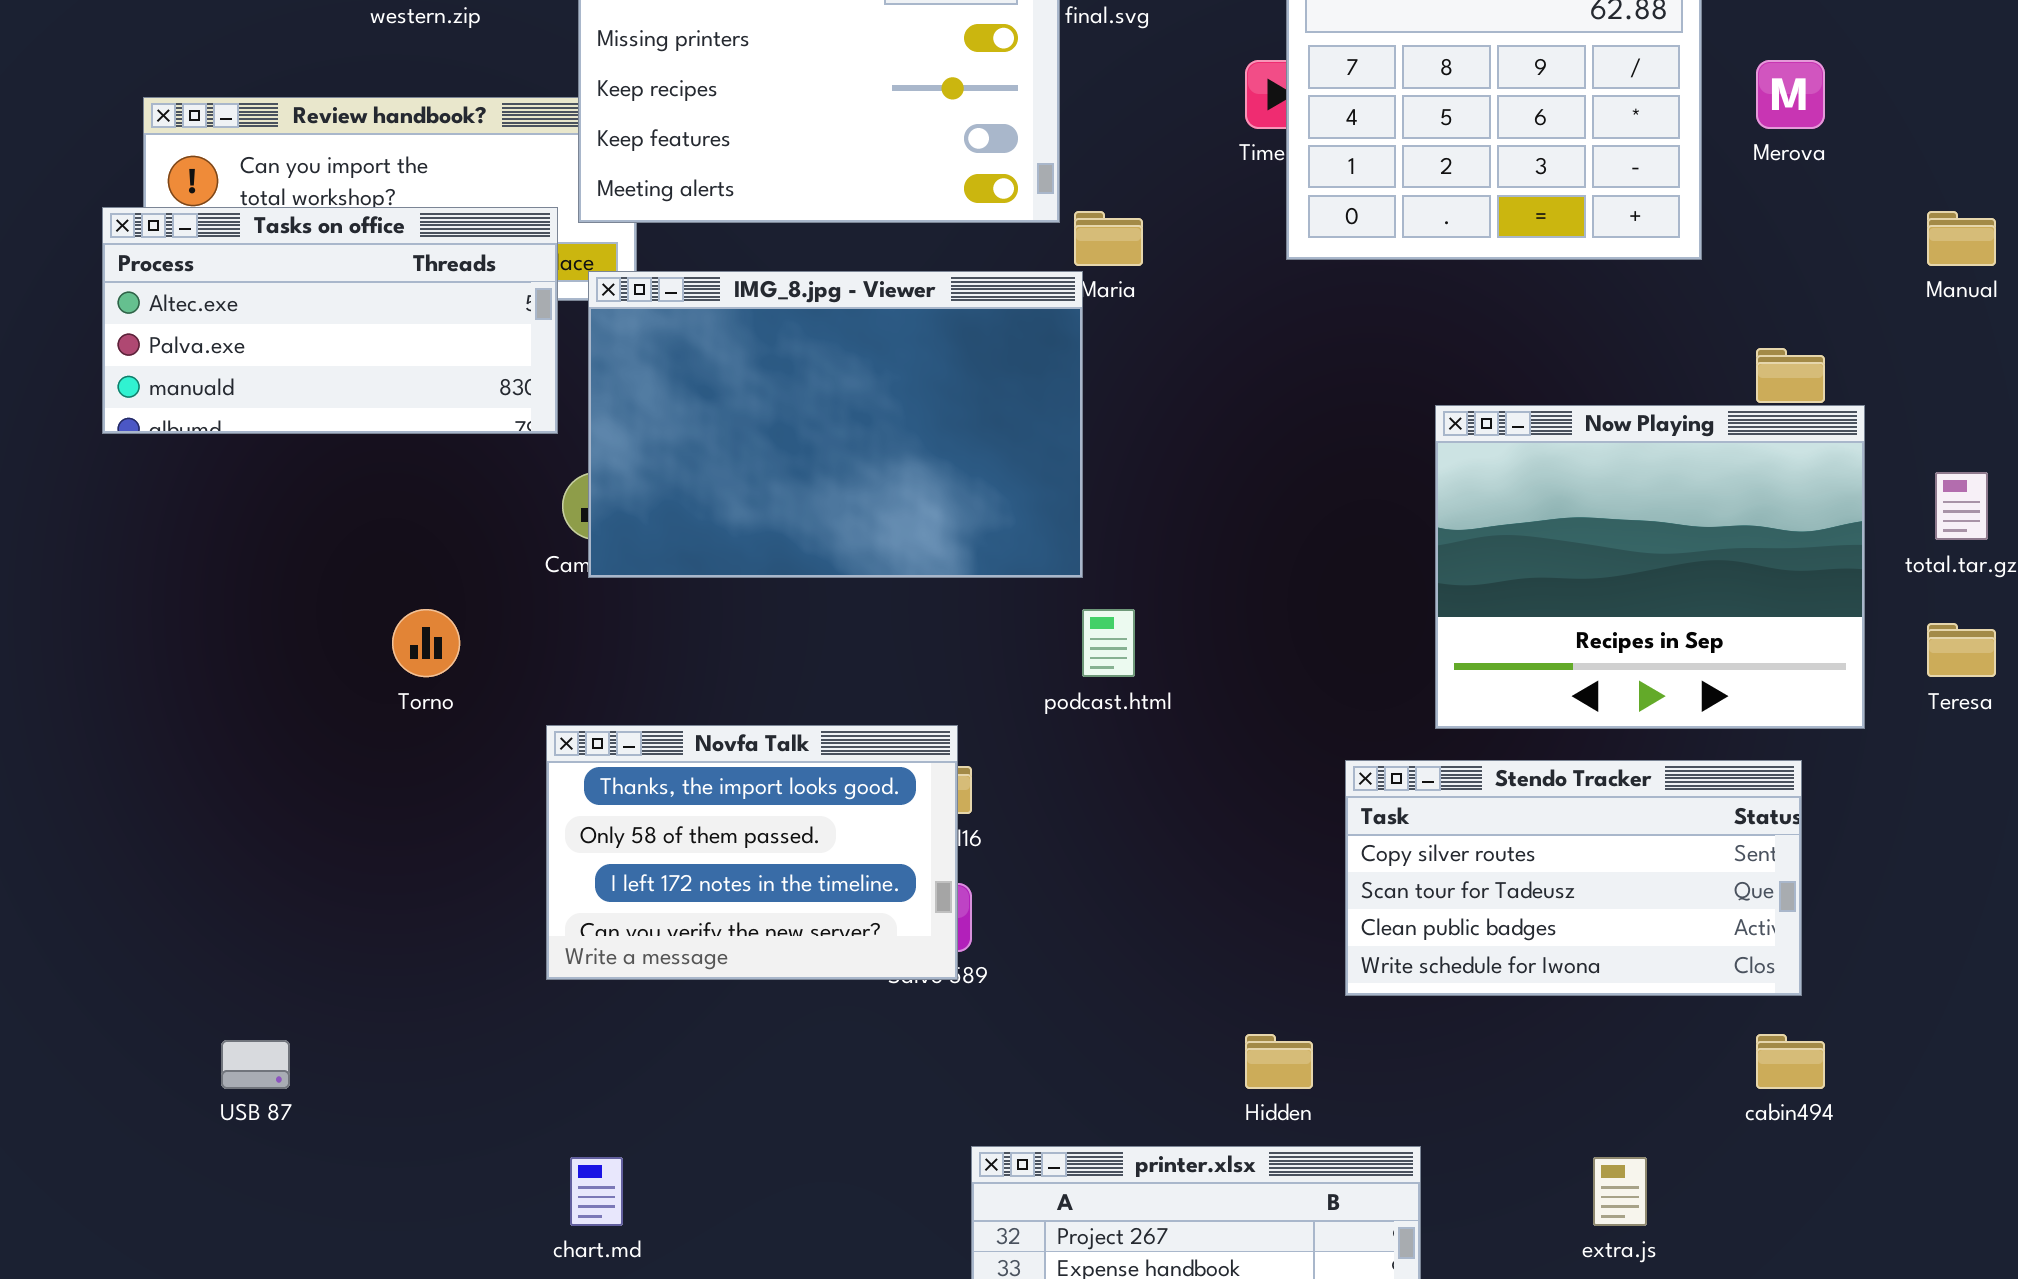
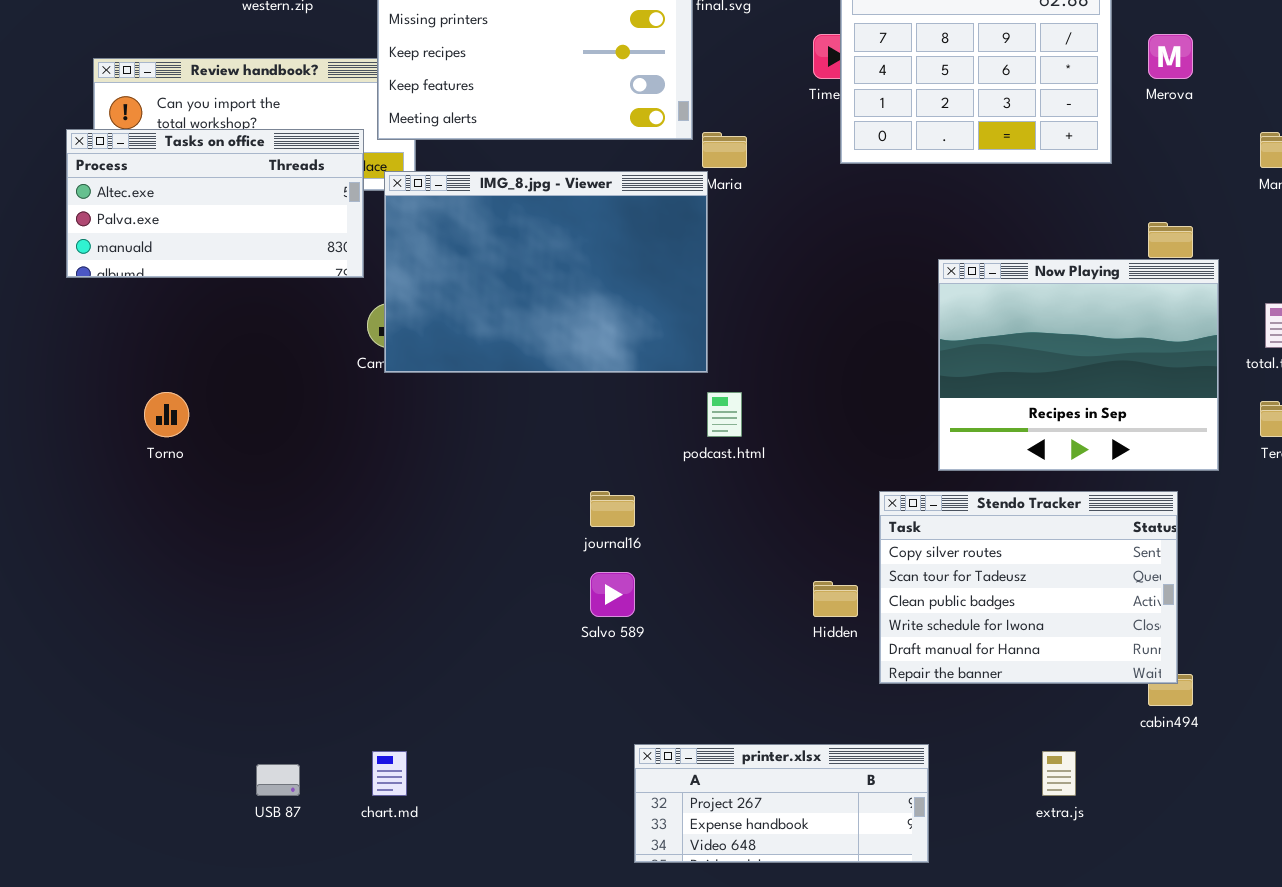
Torno: [392,609,460,677] -> [144,392,189,437], moved
Novfa Talk: [546,725,958,980] -> none, closed
Stendo Tracker: [1345,760,1802,996] -> [879,491,1178,684], resized
Hidden: [1245,1034,1313,1089] -> [813,581,858,617], moved
USB 87: [221,1040,290,1089] -> [256,764,300,796], moved

